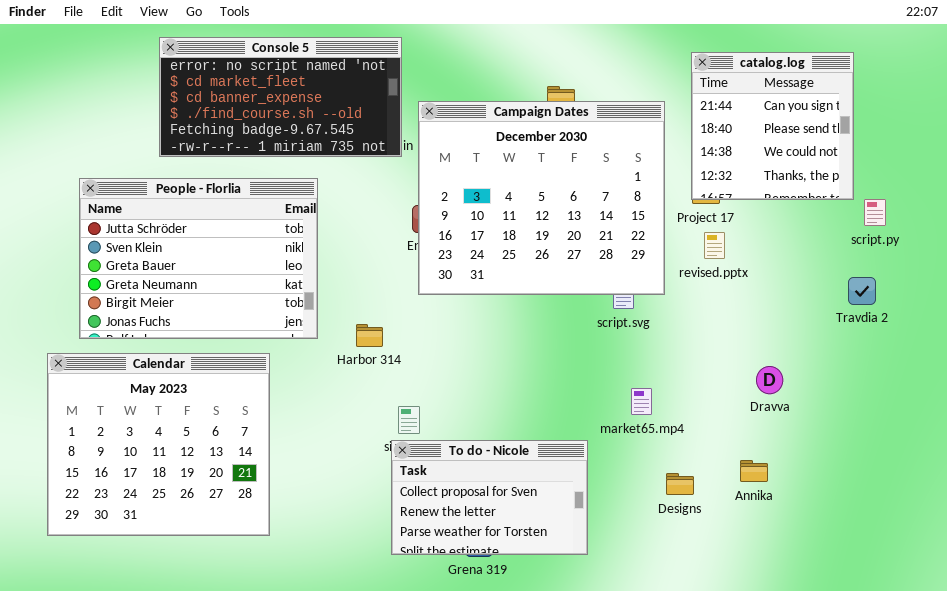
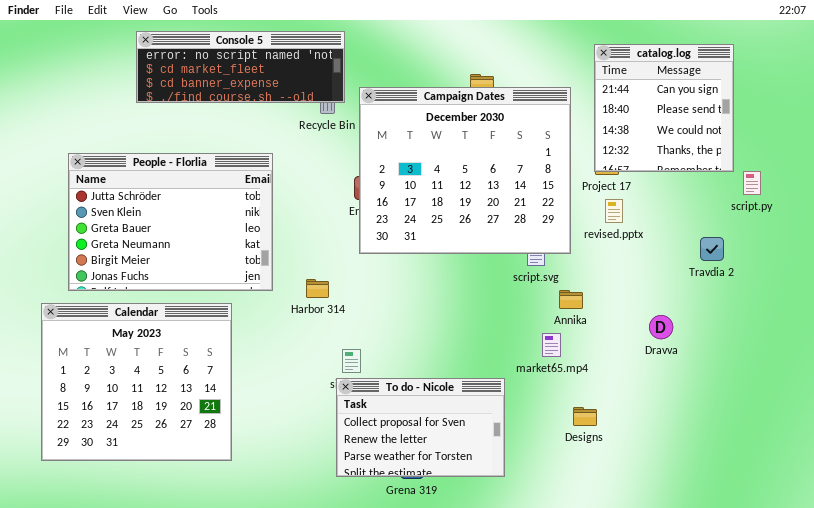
Console 5: [159,37,402,157] -> [136,31,345,103], resized
Travdia 2: [848,277,876,305] -> [700,237,724,261], moved
Annika: [740,460,768,482] -> [559,290,583,309], moved

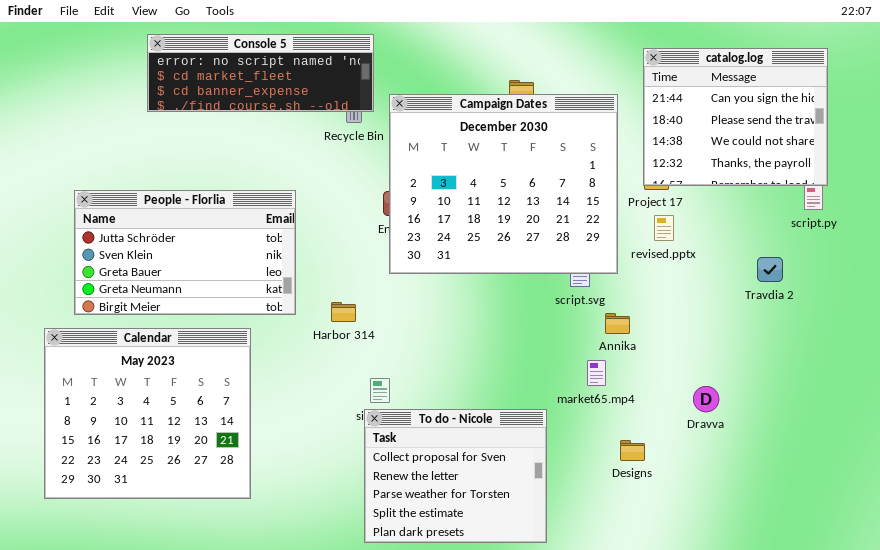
catalog.log: [594,44,734,172] -> [643,48,828,186], resized
People - Florlia: [68,153,273,291] -> [74,190,296,315], resized
Dravva: [649,315,673,339] -> [693,386,719,412], moved
To do - Nicole: [336,378,505,477] -> [364,409,547,543], resized

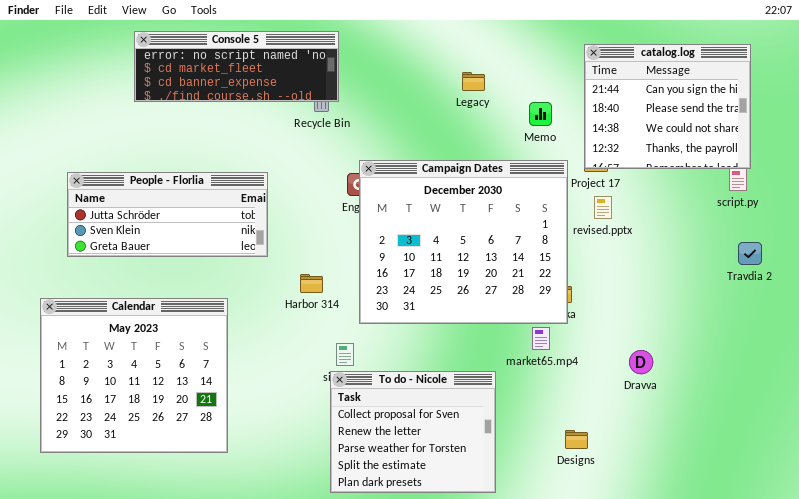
Campaign Dates: [389,94,618,274] -> [359,160,568,324], moved
People - Florlia: [74,190,296,315] -> [67,172,268,257], resized
Travdia 2: [757,257,783,282] -> [738,242,762,265], moved
Designs: [620,440,645,461] -> [565,430,588,449], moved

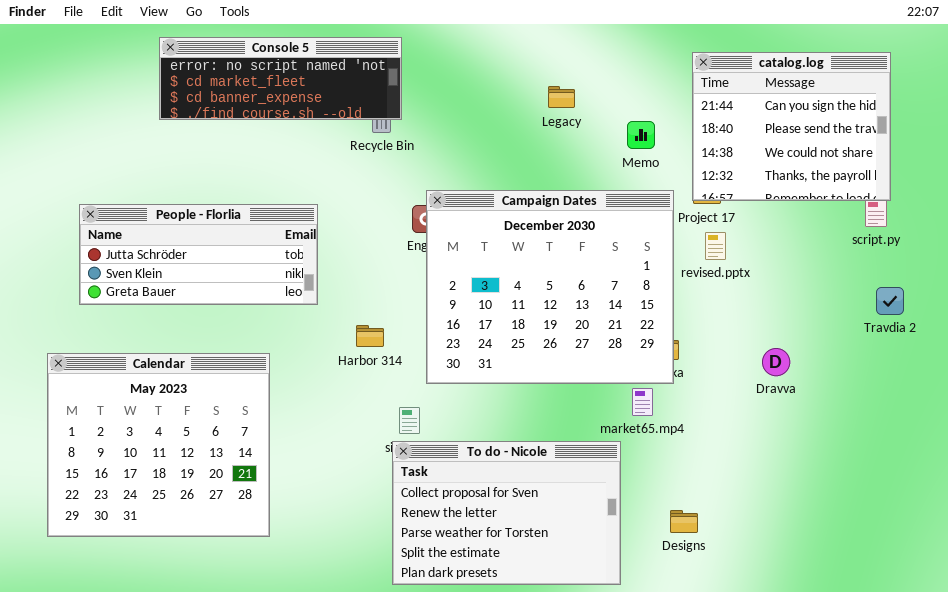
Dravva: [629,350,653,374] -> [762,348,790,376], moved
To do - Nicole: [330,371,496,493] -> [392,441,621,585], resized

